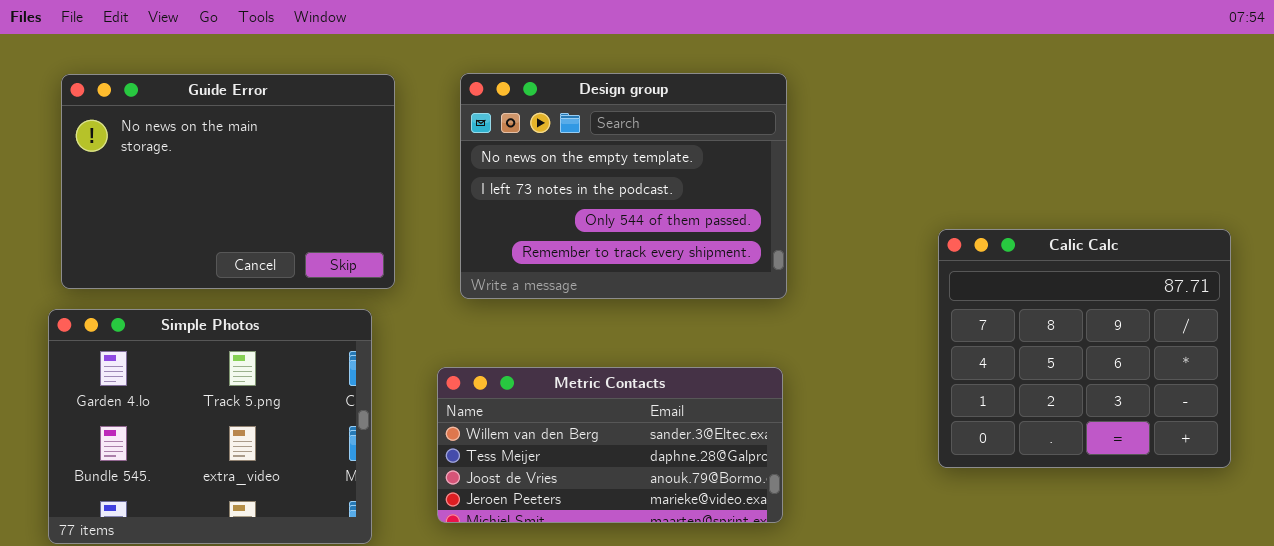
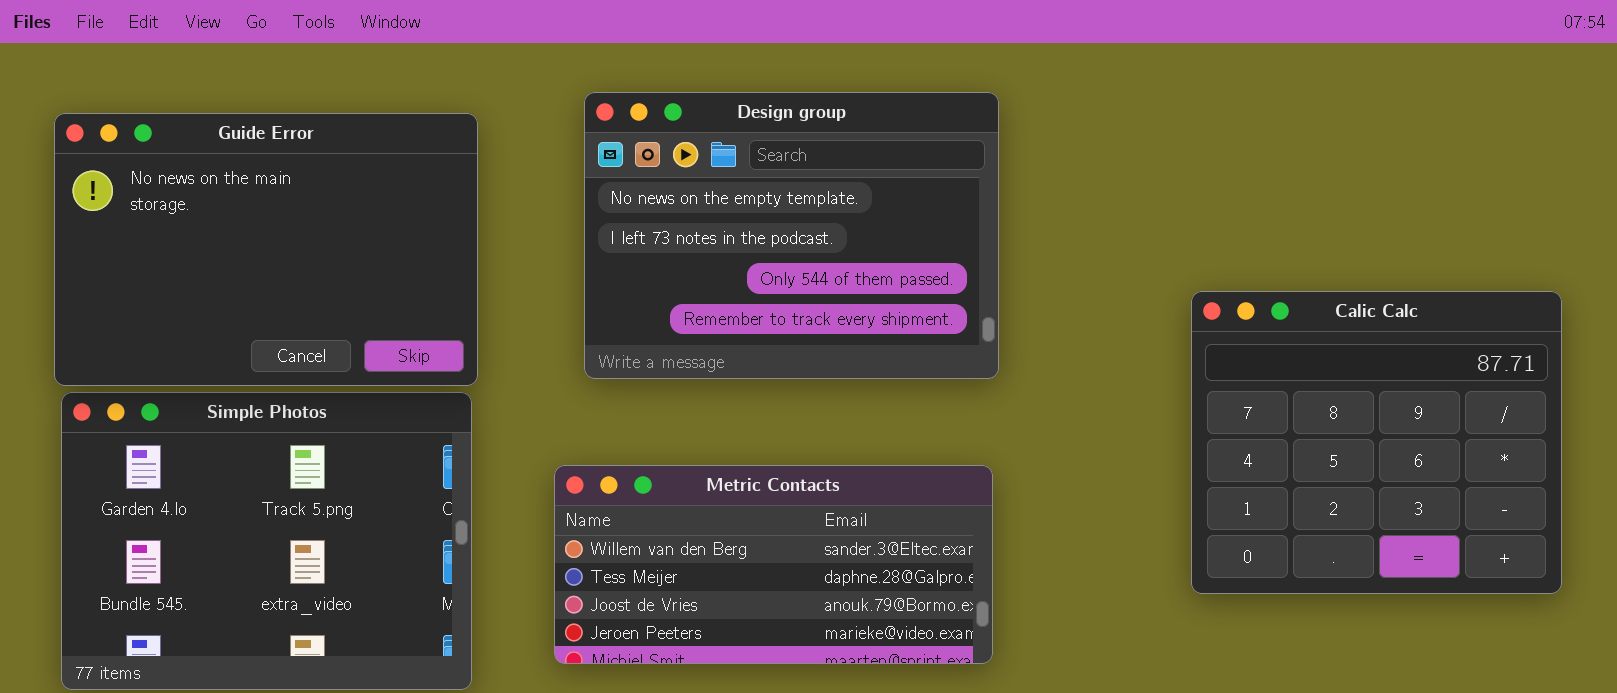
Guide Error: [61,74,395,289] -> [54,113,478,386], moved

